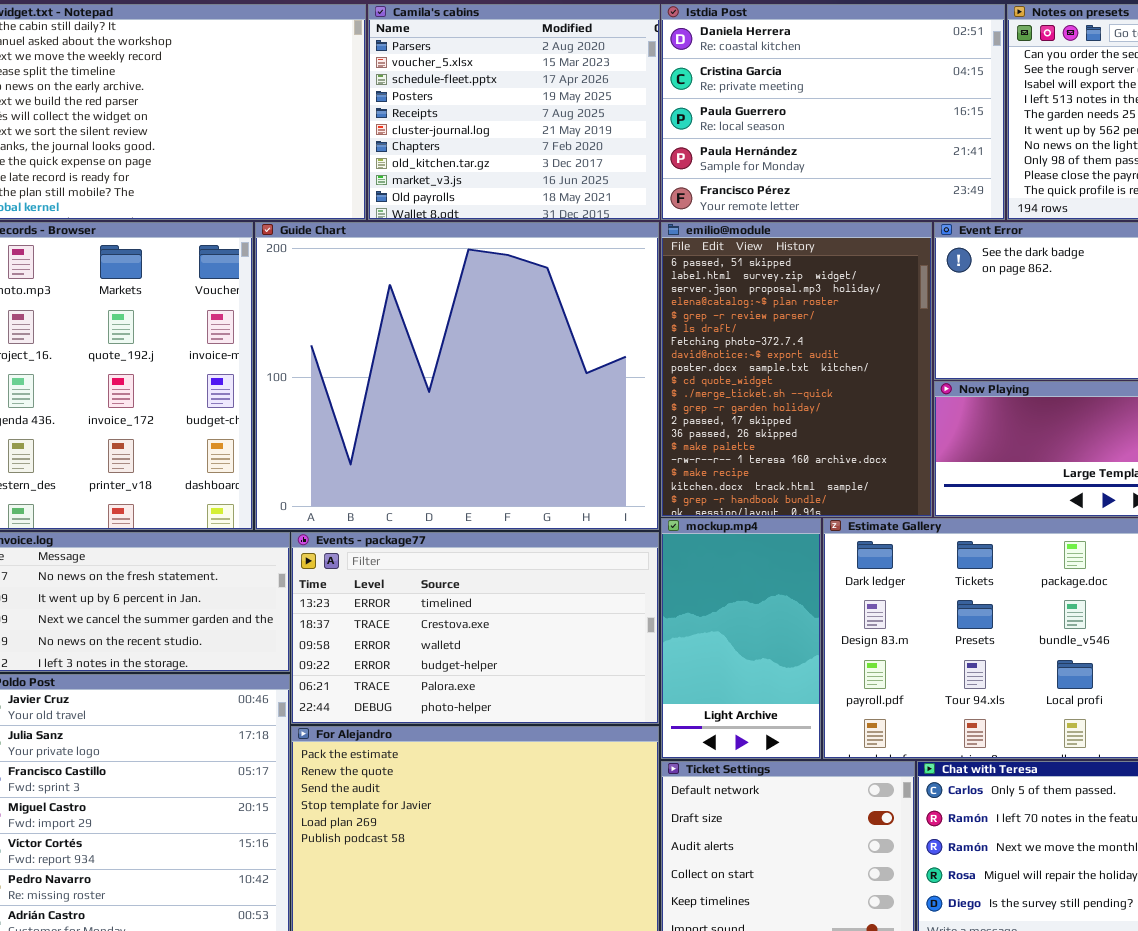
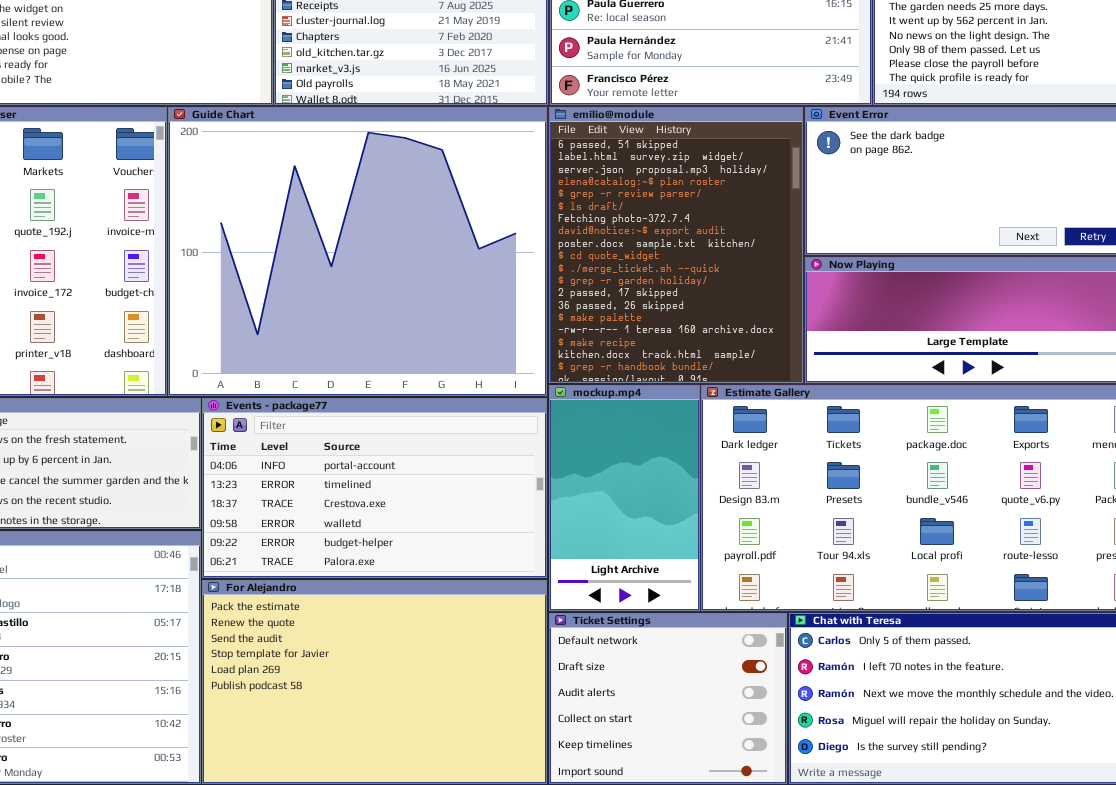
Events - package77: [291,532,659,724] -> [202,398,547,578], scrolled up 1 row

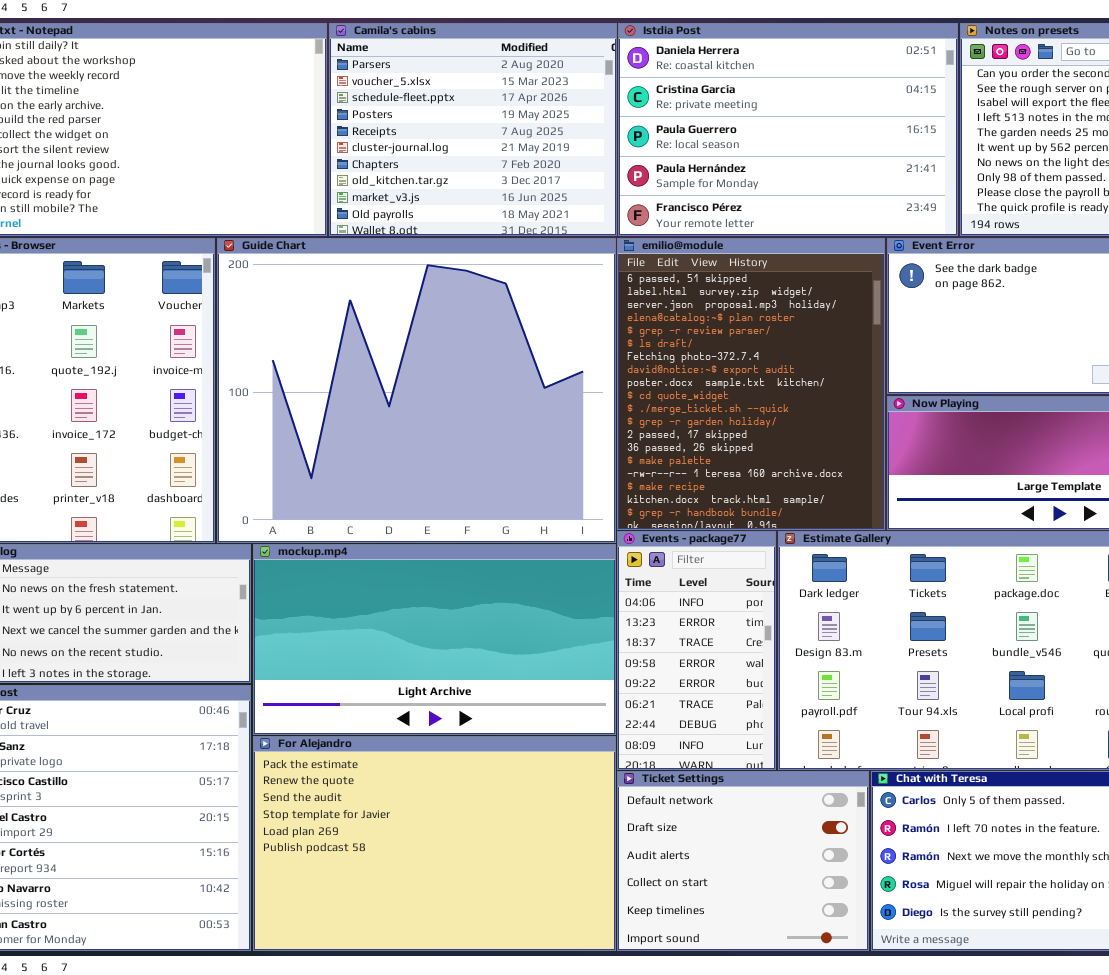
mockup.mp4: [549,385,700,611] -> [253,544,616,735], moved, resized
Events - package77: [202,398,547,578] -> [617,531,776,770], moved, resized

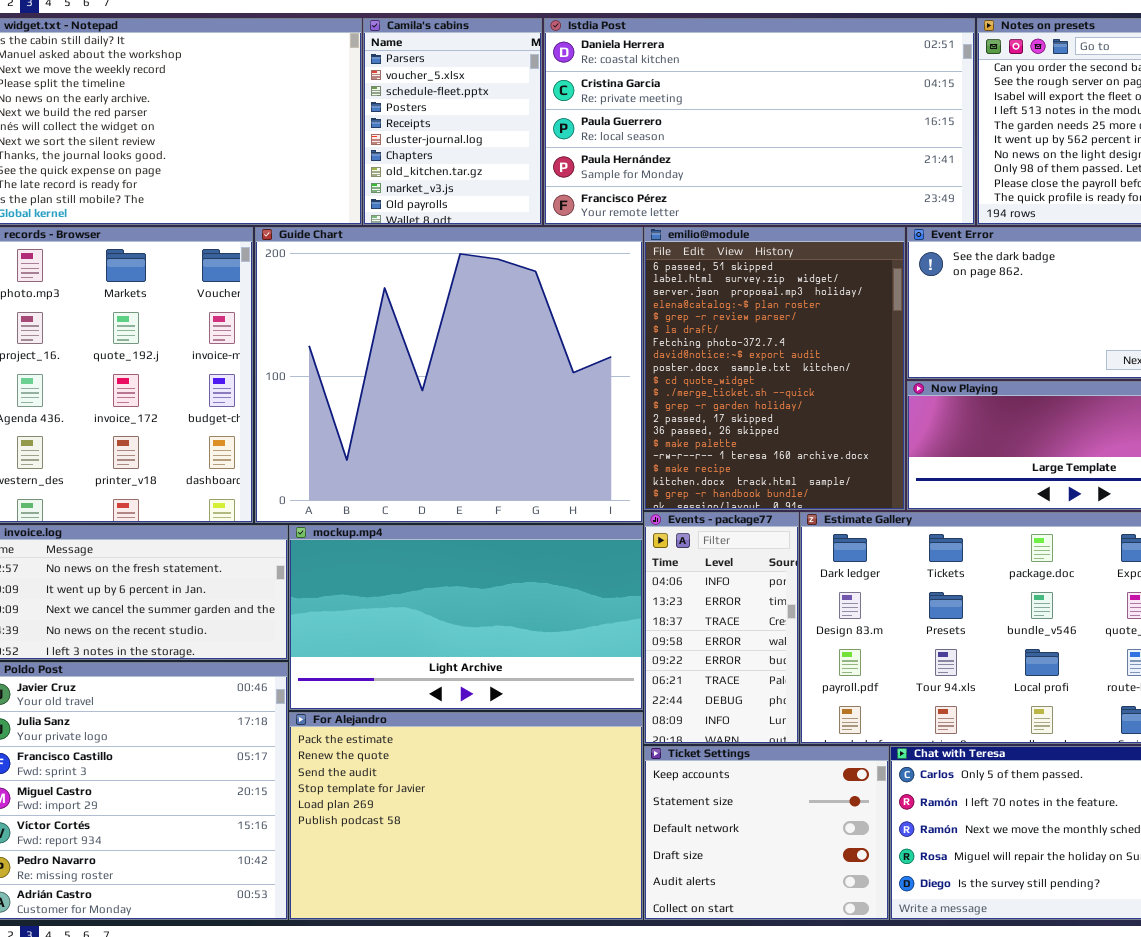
Camila's cabins: [329,23,617,236] -> [363,18,542,225], resized
Istdia Post: [618,23,958,236] -> [544,18,975,225], resized
Ticket Settings: [617,771,869,951] -> [644,746,889,920], scrolled up 2 rows

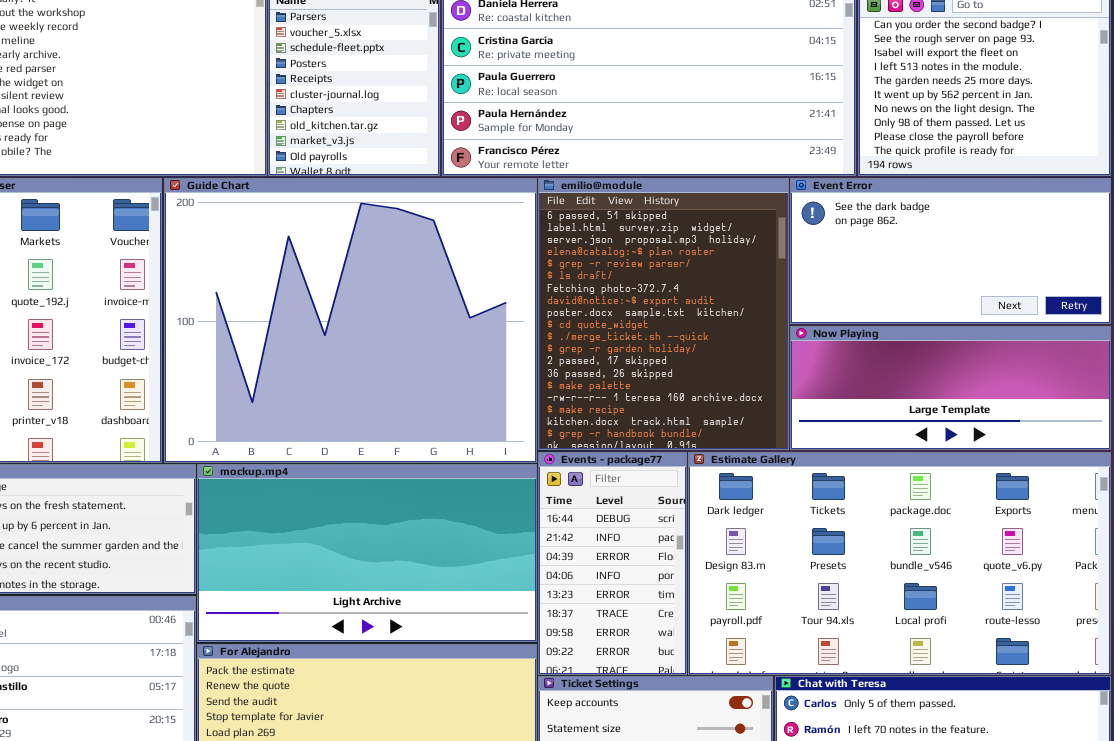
Events - package77: [644,512,799,744] -> [538,452,687,675], scrolled up 3 rows

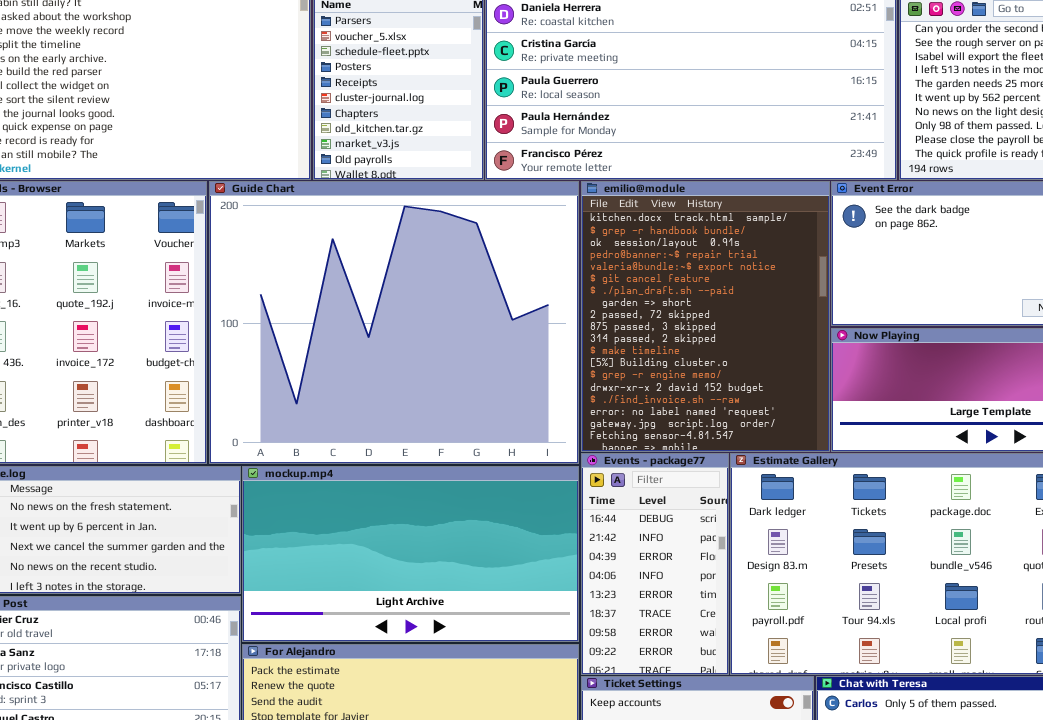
emilio@module: [538,178,789,450] -> [581,181,830,452], scrolled down 17 rows

